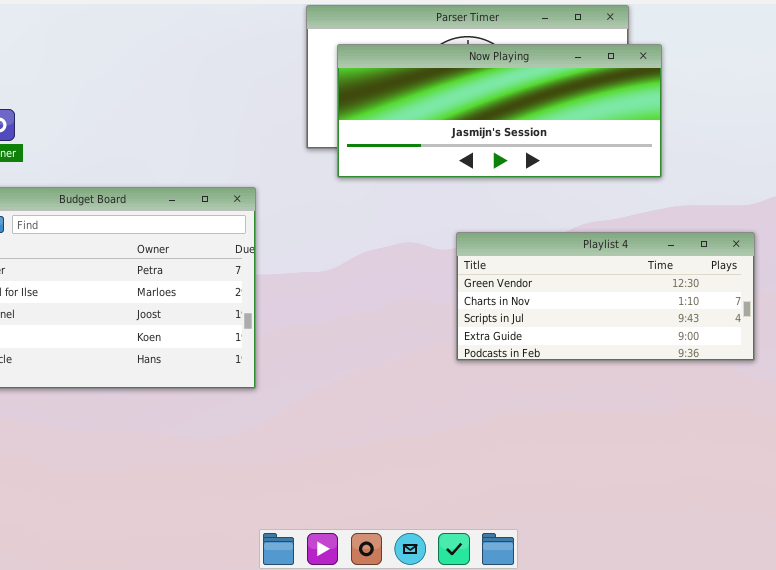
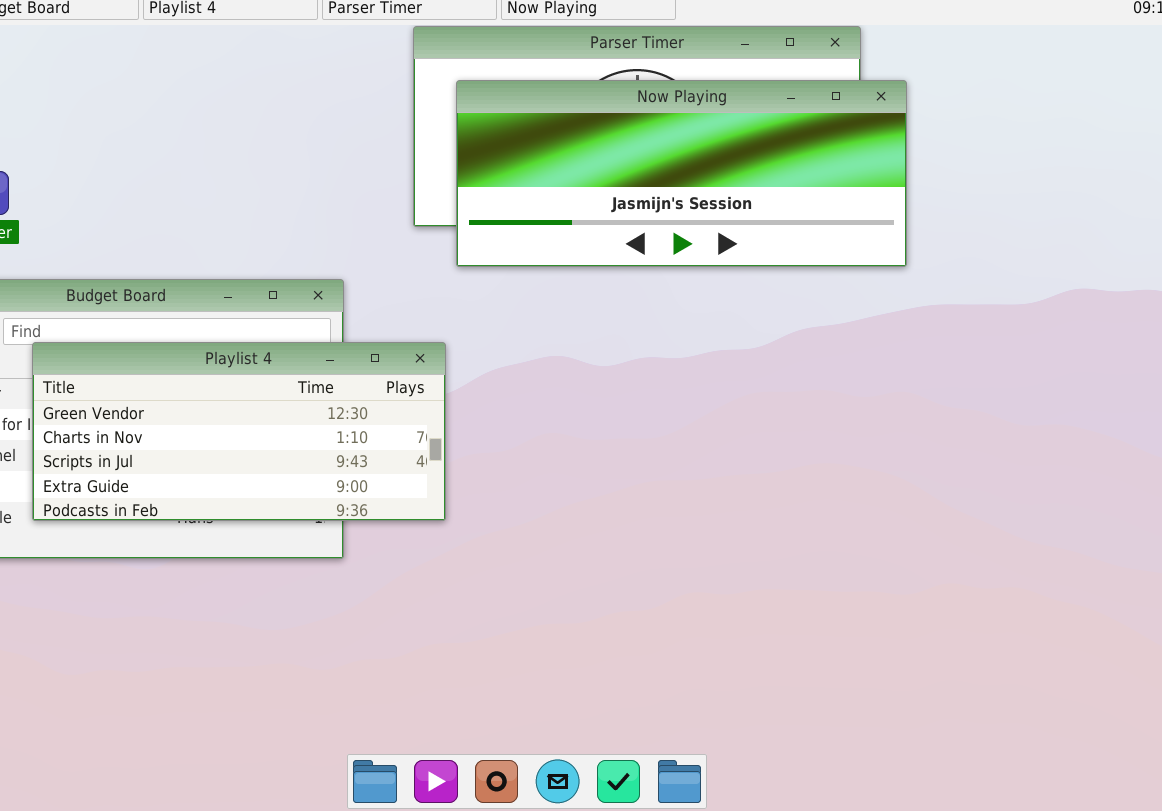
Playlist 4: [456,232,755,361] -> [32,342,446,521], moved

